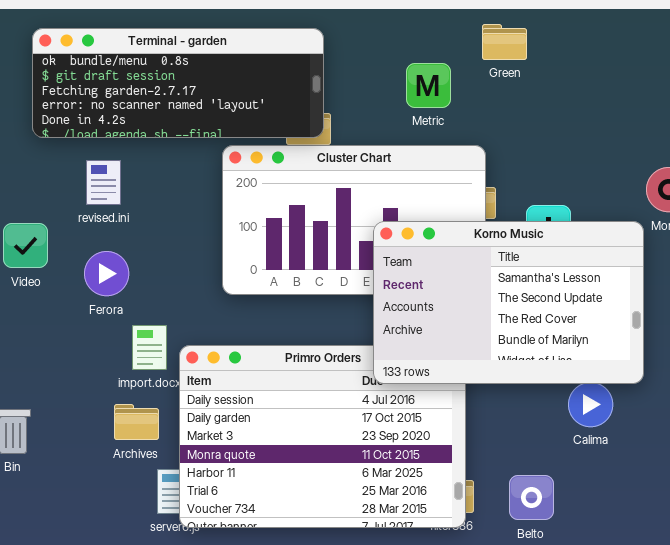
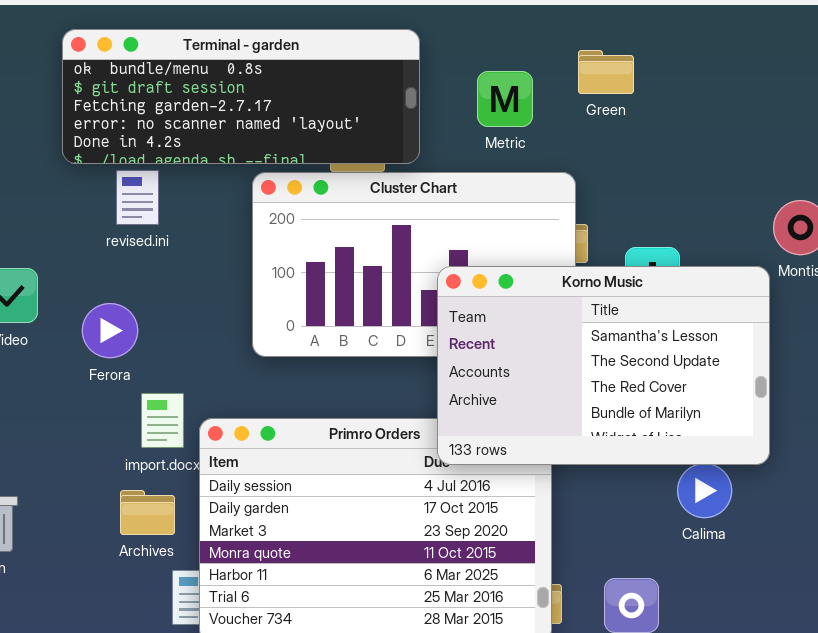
Green: [482,24,527,60] -> [578,50,634,94], moved
Terminal - garden: [32,28,324,138] -> [62,29,420,164], moved
revised.ini: [86,160,121,205] -> [116,170,159,225], moved

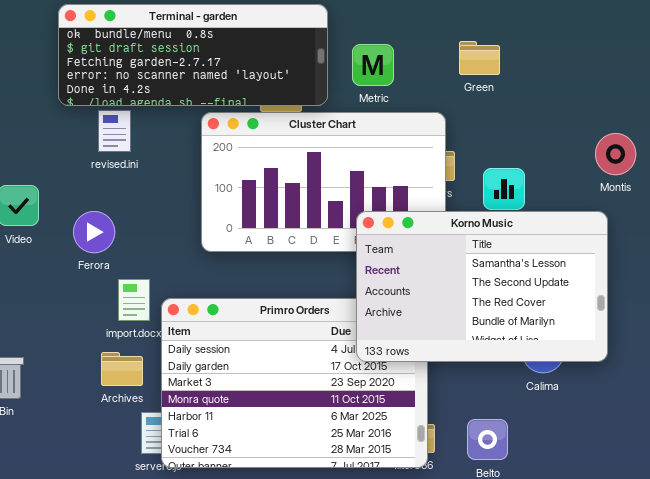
Green: [578,50,634,94] -> [459,41,500,75], moved
Metric: [477,71,533,127] -> [352,44,394,86], moved
Korno Music: [437,266,770,465] -> [356,211,608,362], moved

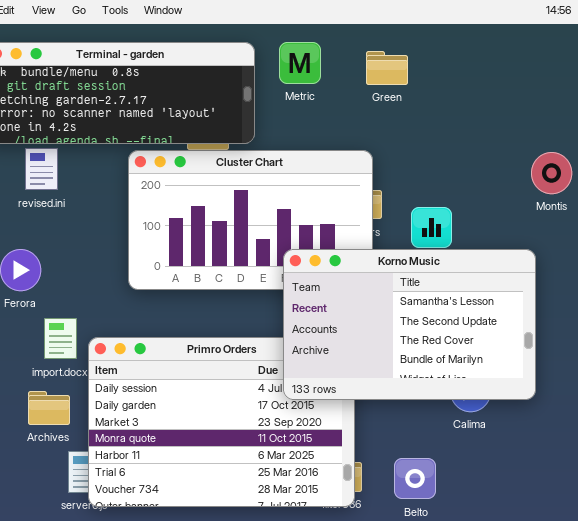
Green: [459,41,500,75] -> [366,51,408,85], moved
Metric: [352,44,394,86] -> [279,42,321,84], moved
Montis: [595,133,636,175] -> [531,152,572,194], moved

